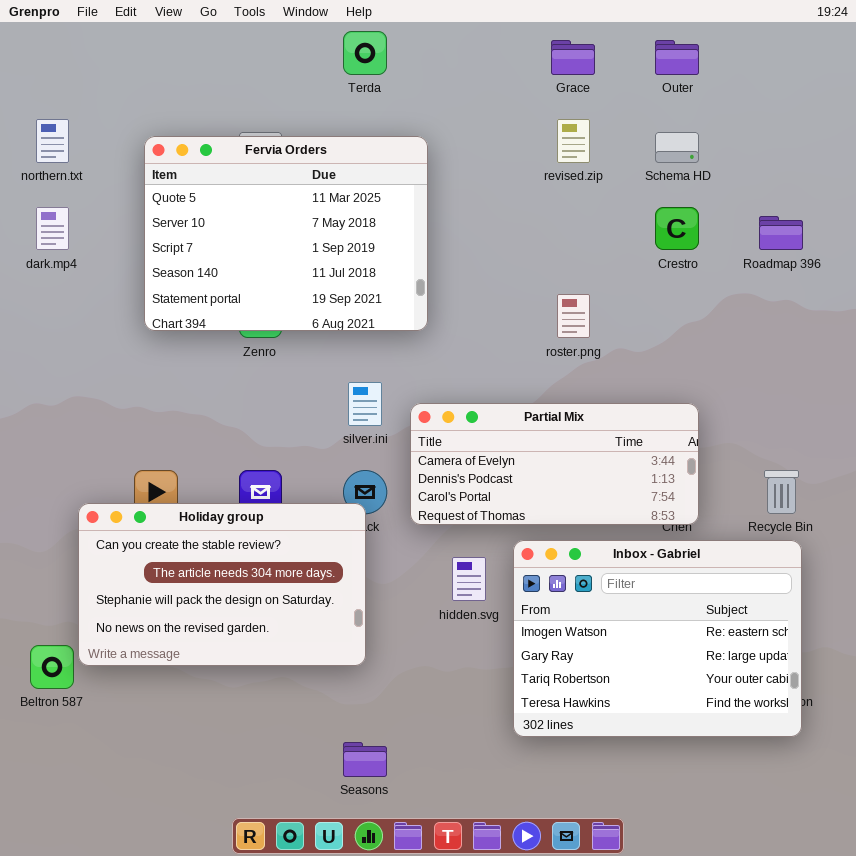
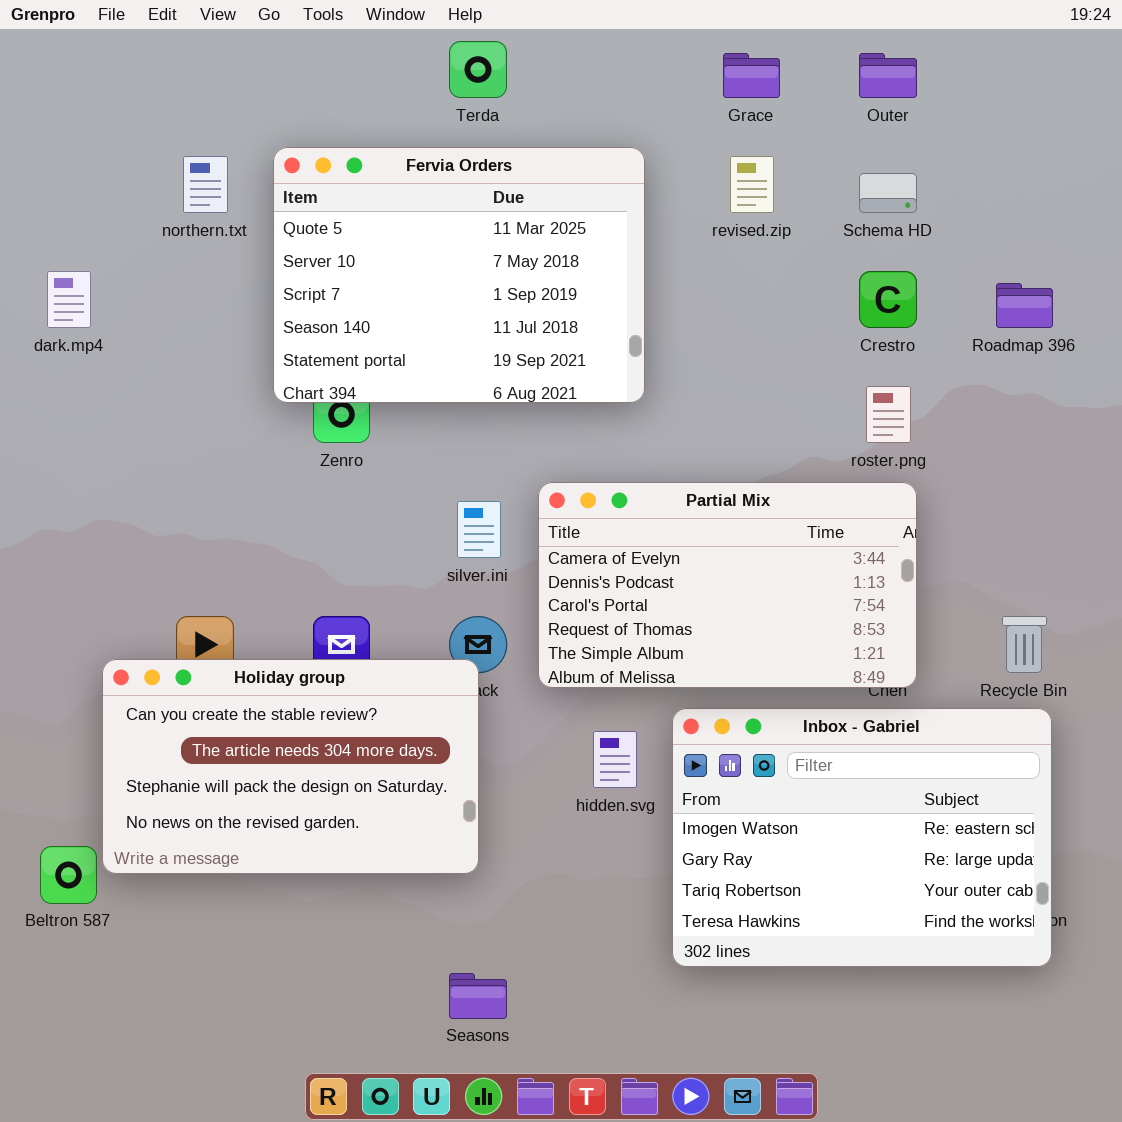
northern.txt: [36,119,69,163] -> [183,156,228,213], moved
Fervia Orders: [144,136,428,331] -> [273,147,645,403], moved
roster.png: [557,294,590,338] -> [866,386,911,443], moved
Partial Mix: [410,403,699,525] -> [538,482,917,688], resized

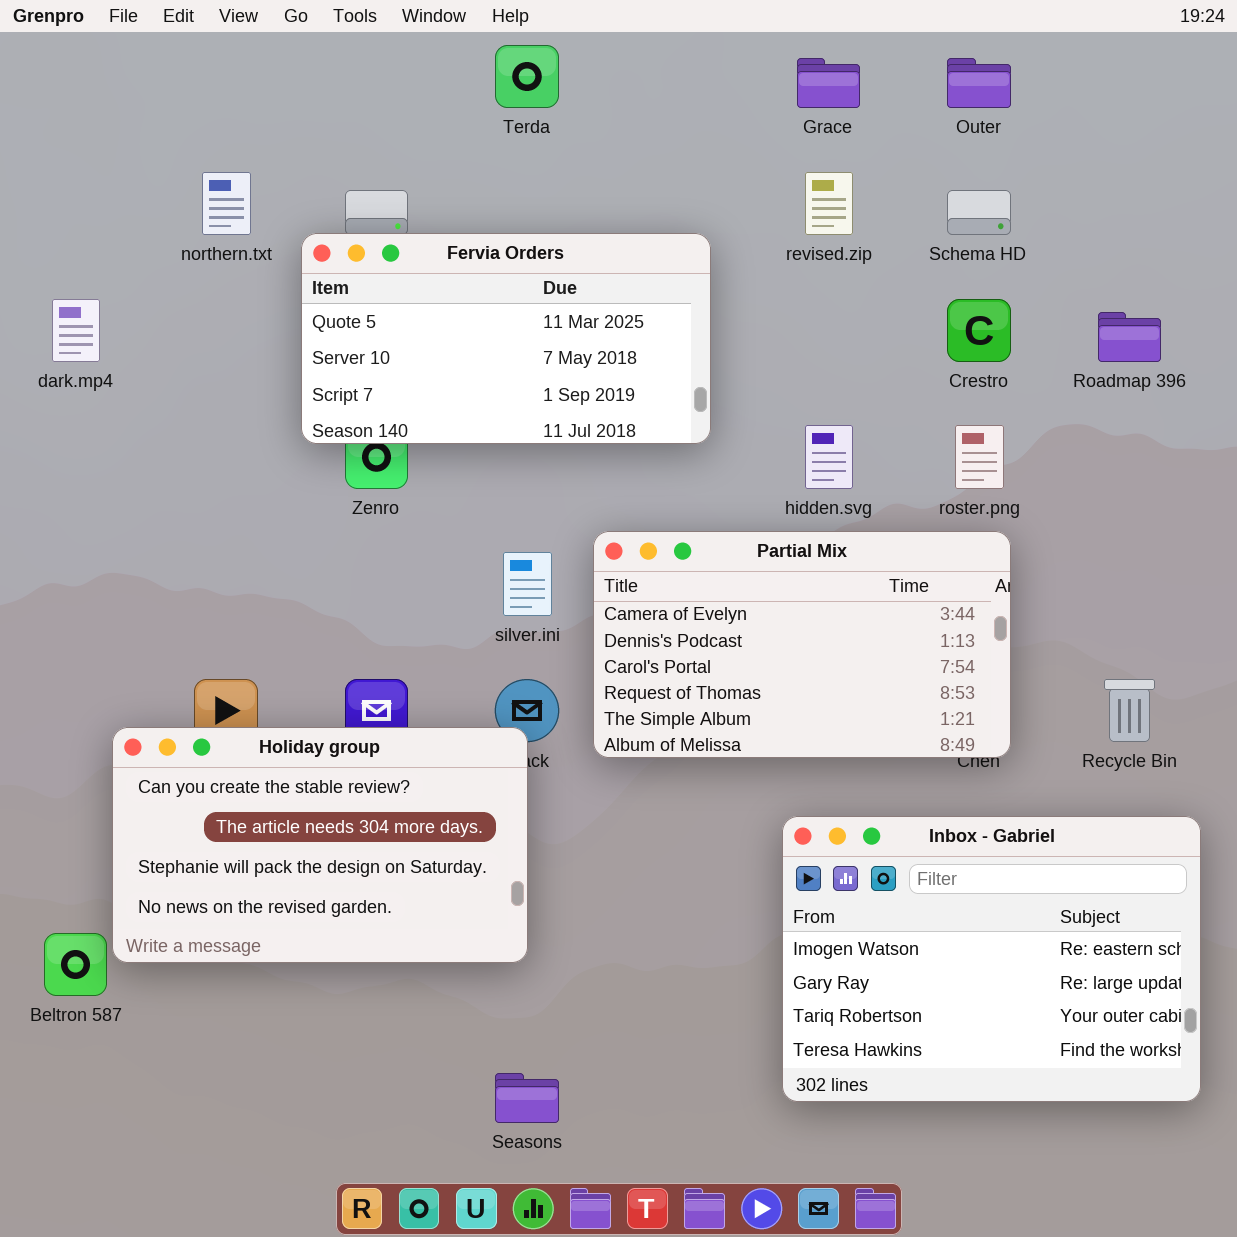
Fervia Orders: [273,147,645,403] -> [301,233,711,444], resized
Inbox - Gabriel: [672,708,1052,967] -> [782,816,1201,1102], moved
hidden.svg: [593,731,637,788] -> [805,425,853,489], moved

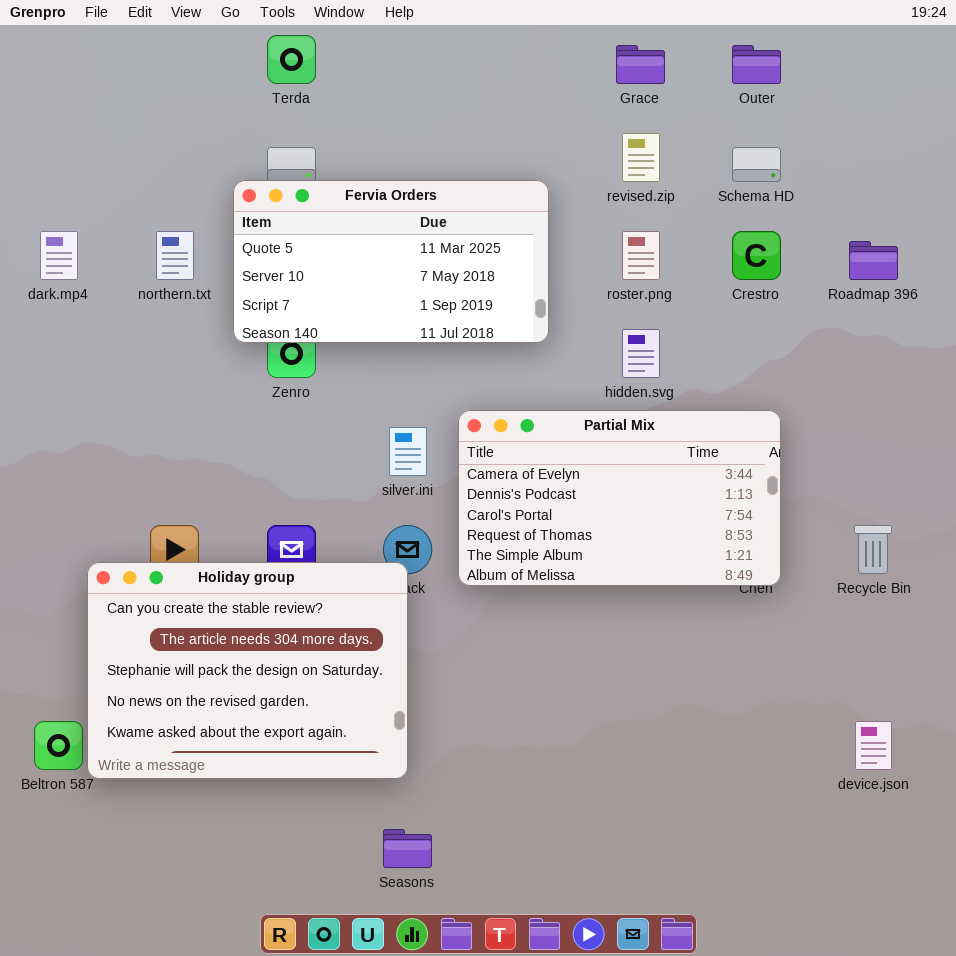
Terda: [495,45,559,108] -> [267,35,316,84], moved
northern.txt: [202,172,251,235] -> [156,231,194,280], moved
roster.png: [955,425,1004,489] -> [622,231,660,280], moved
Holiday group: [112,727,528,963] -> [87,562,408,779], resized
Inbox - Gabriel: [782,816,1201,1102] -> none, closed

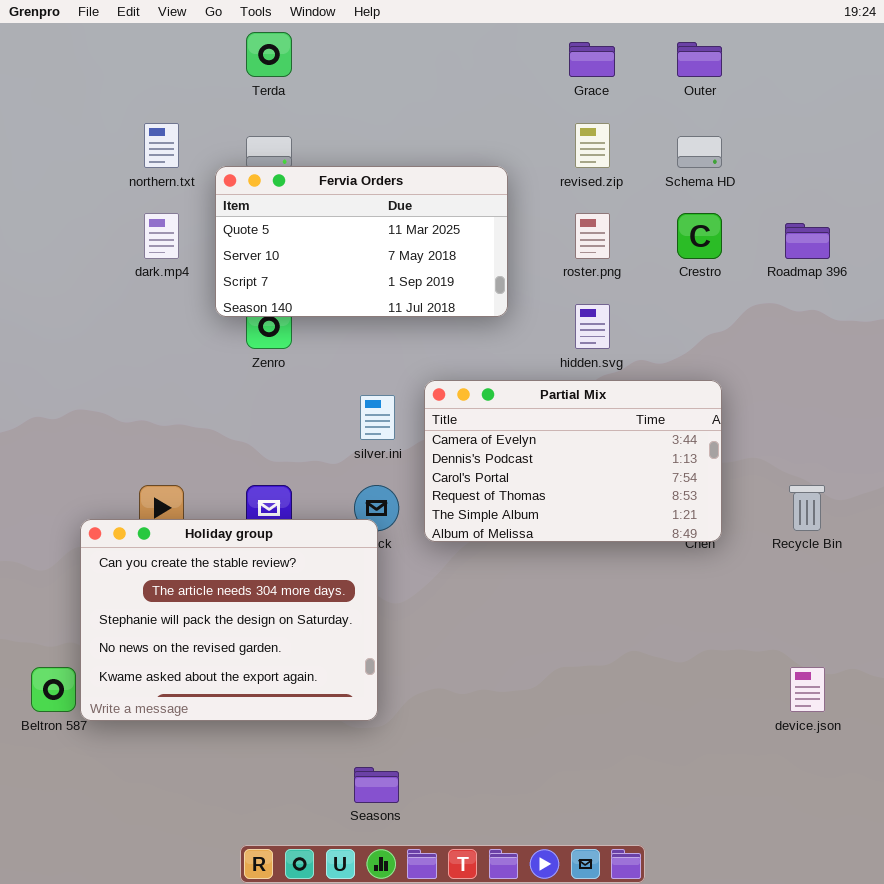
dark.mp4: [40,231,78,280] -> [144,213,179,259], moved
northern.txt: [156,231,194,280] -> [144,123,179,168], moved

